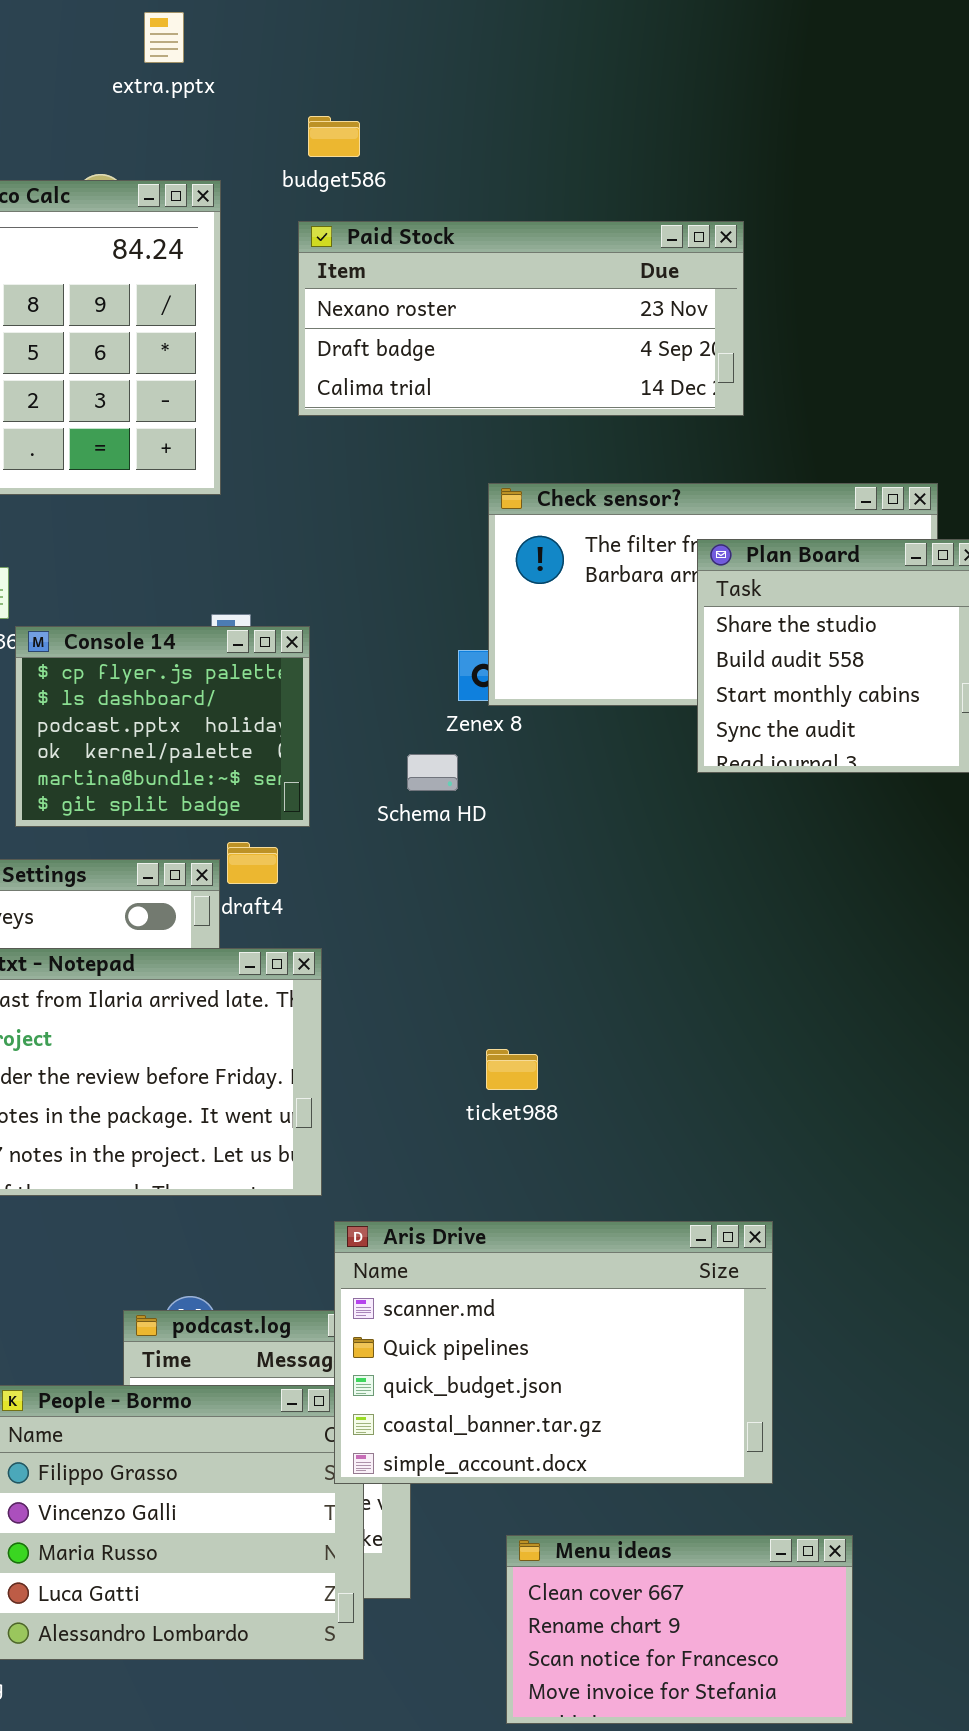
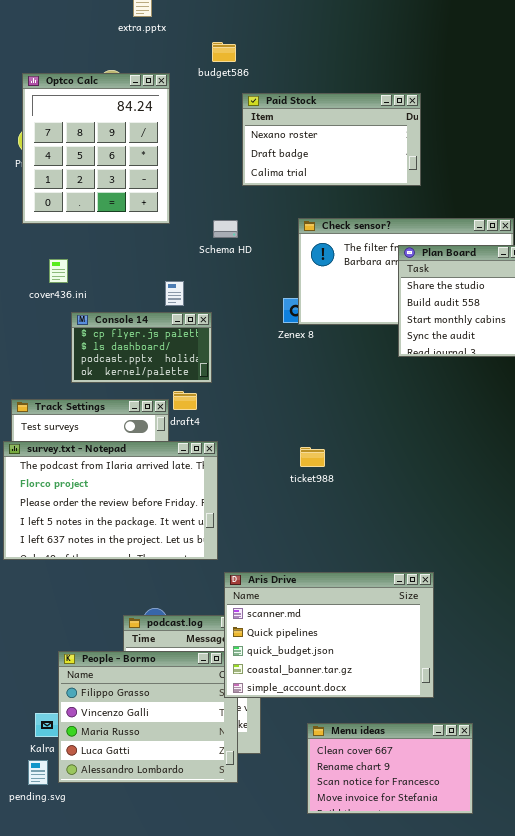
Paid Stock: [298,221,744,416] -> [242,93,421,186], resized
Console 14: [15,626,310,827] -> [71,312,212,383], resized
Schema HD: [407,754,458,791] -> [213,220,238,238], moved
ticket988: [486,1049,538,1090] -> [300,447,325,467], moved

